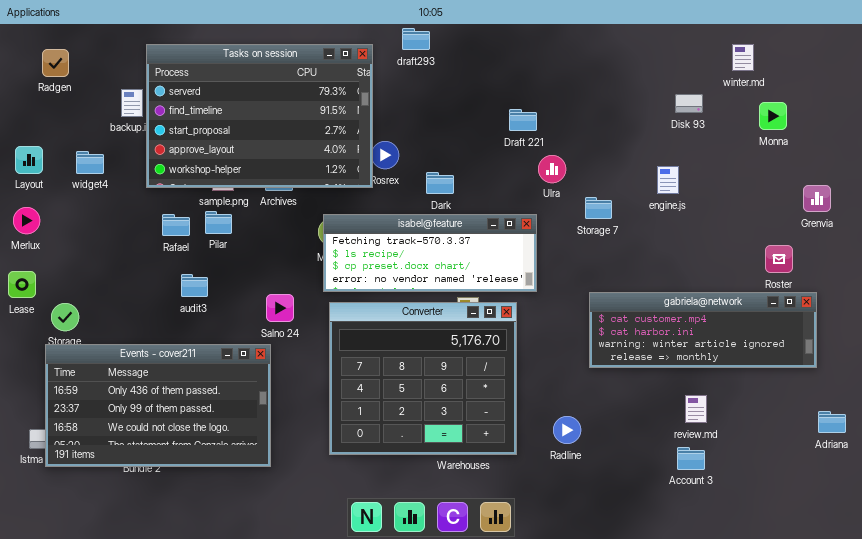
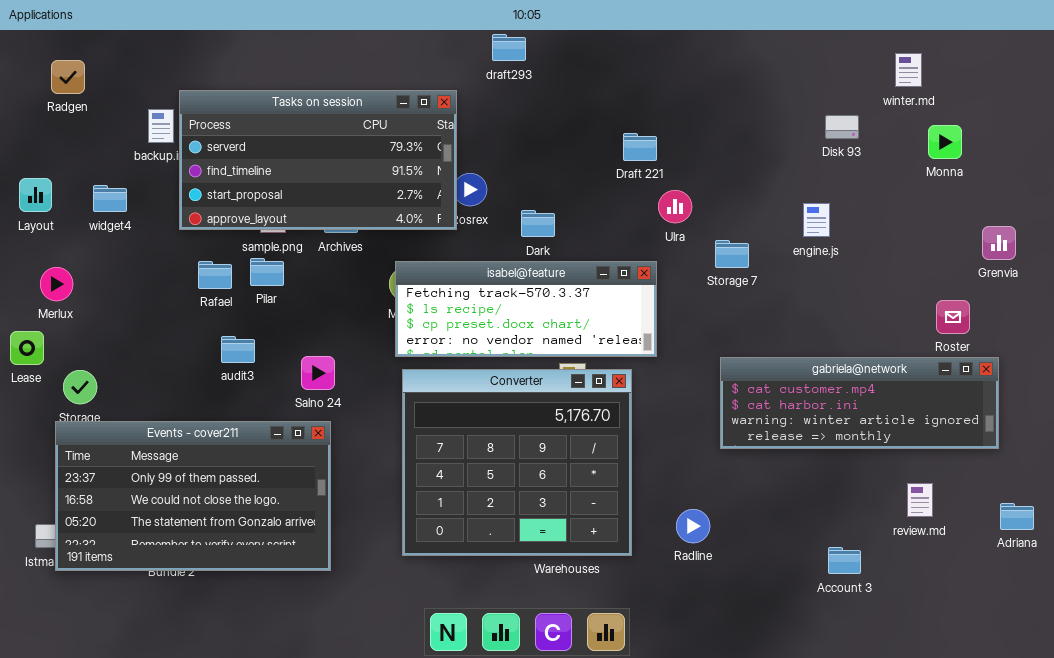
Tasks on session: [146,44,373,188] -> [179,90,457,230], resized
Merlux: [13,207,40,234] -> [40,267,73,301], moved
Salno 24: [266,294,294,322] -> [301,356,335,390], moved
Events - cover211: [45,344,271,467] -> [55,421,331,571], scrolled down 1 row
review.md: [685,395,707,423] -> [907,483,933,517], moved

